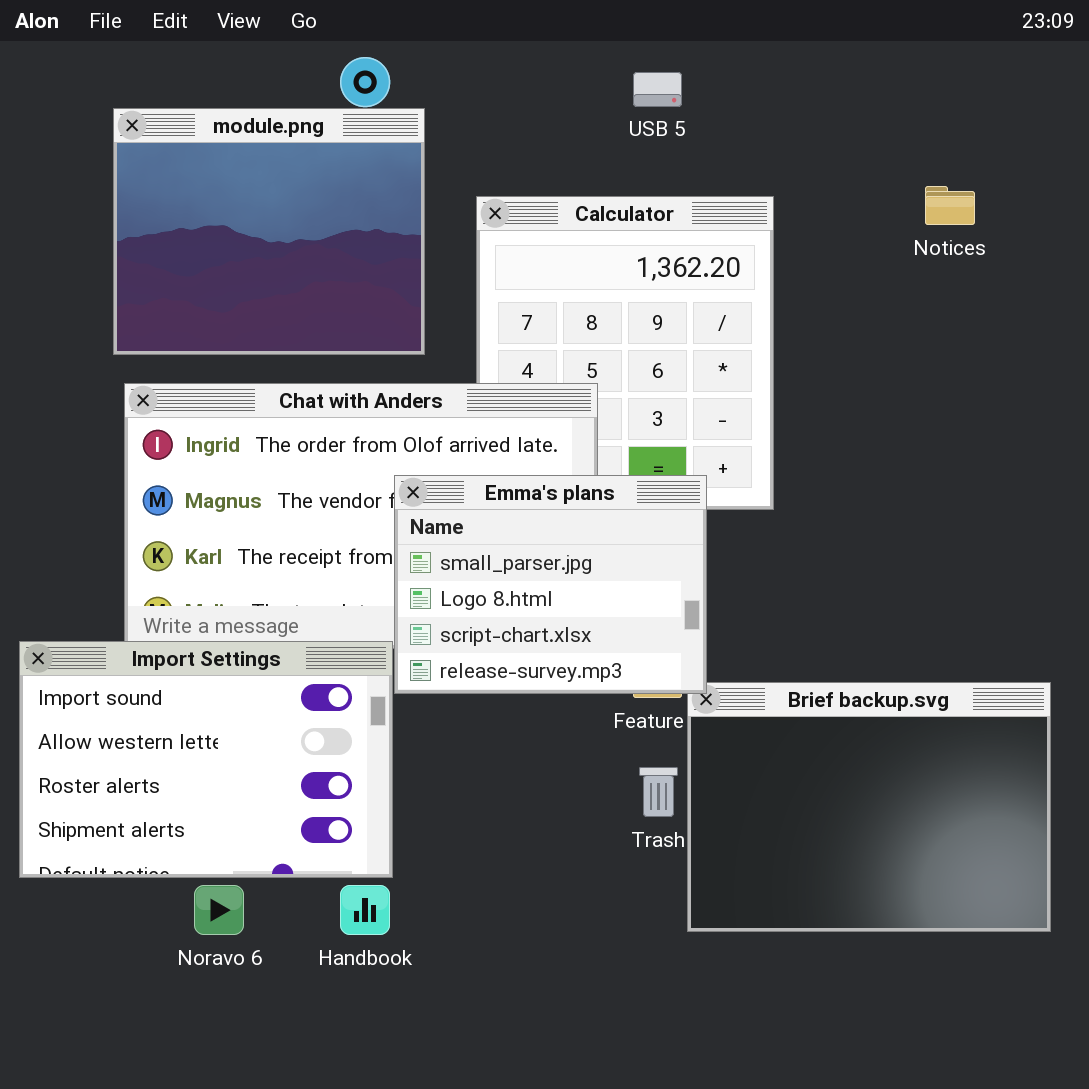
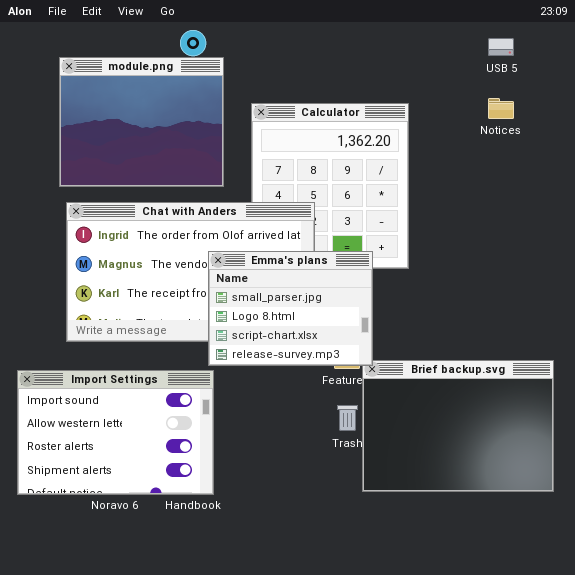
USB 5: [633,72,682,107] -> [488,38,514,56], moved
Import Settings: [19,641,393,878] -> [17,370,214,495], moved

